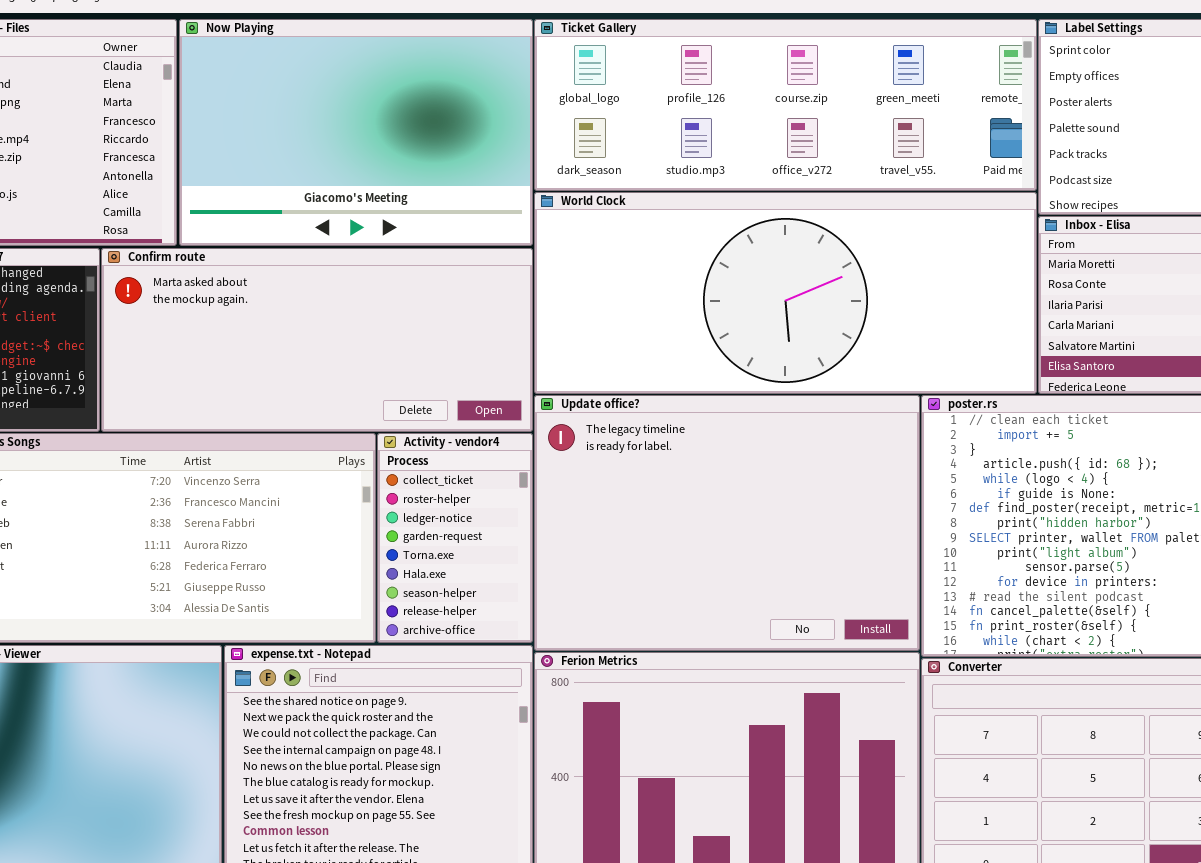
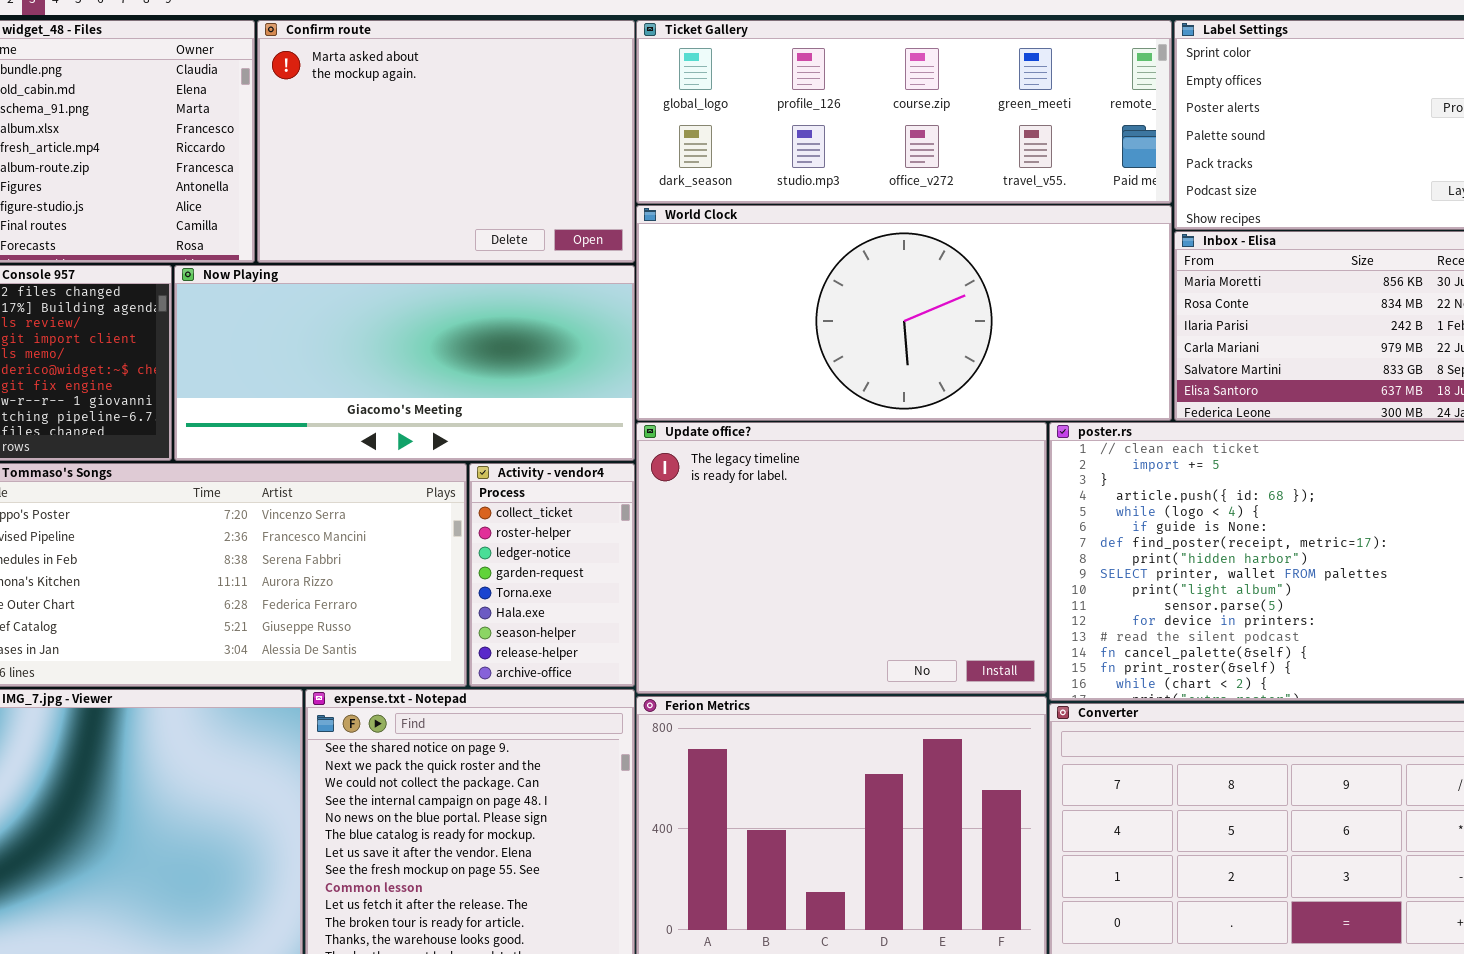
Now Playing: [179,19,533,246] -> [174,265,635,461], moved, resized
Confirm route: [101,248,533,432] -> [257,20,635,263], moved, resized

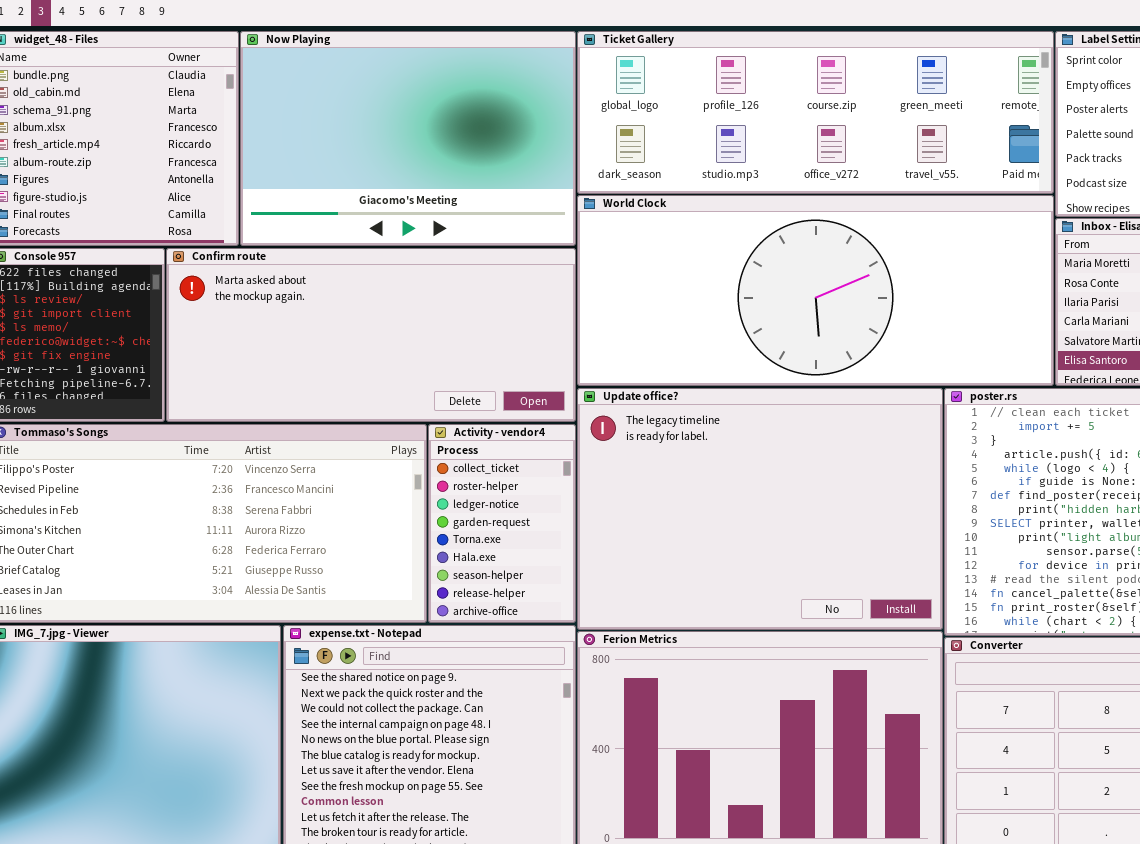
Confirm route: [257,20,635,263] -> [166,248,576,422], moved, resized
Now Playing: [174,265,635,461] -> [240,31,576,246], moved, resized

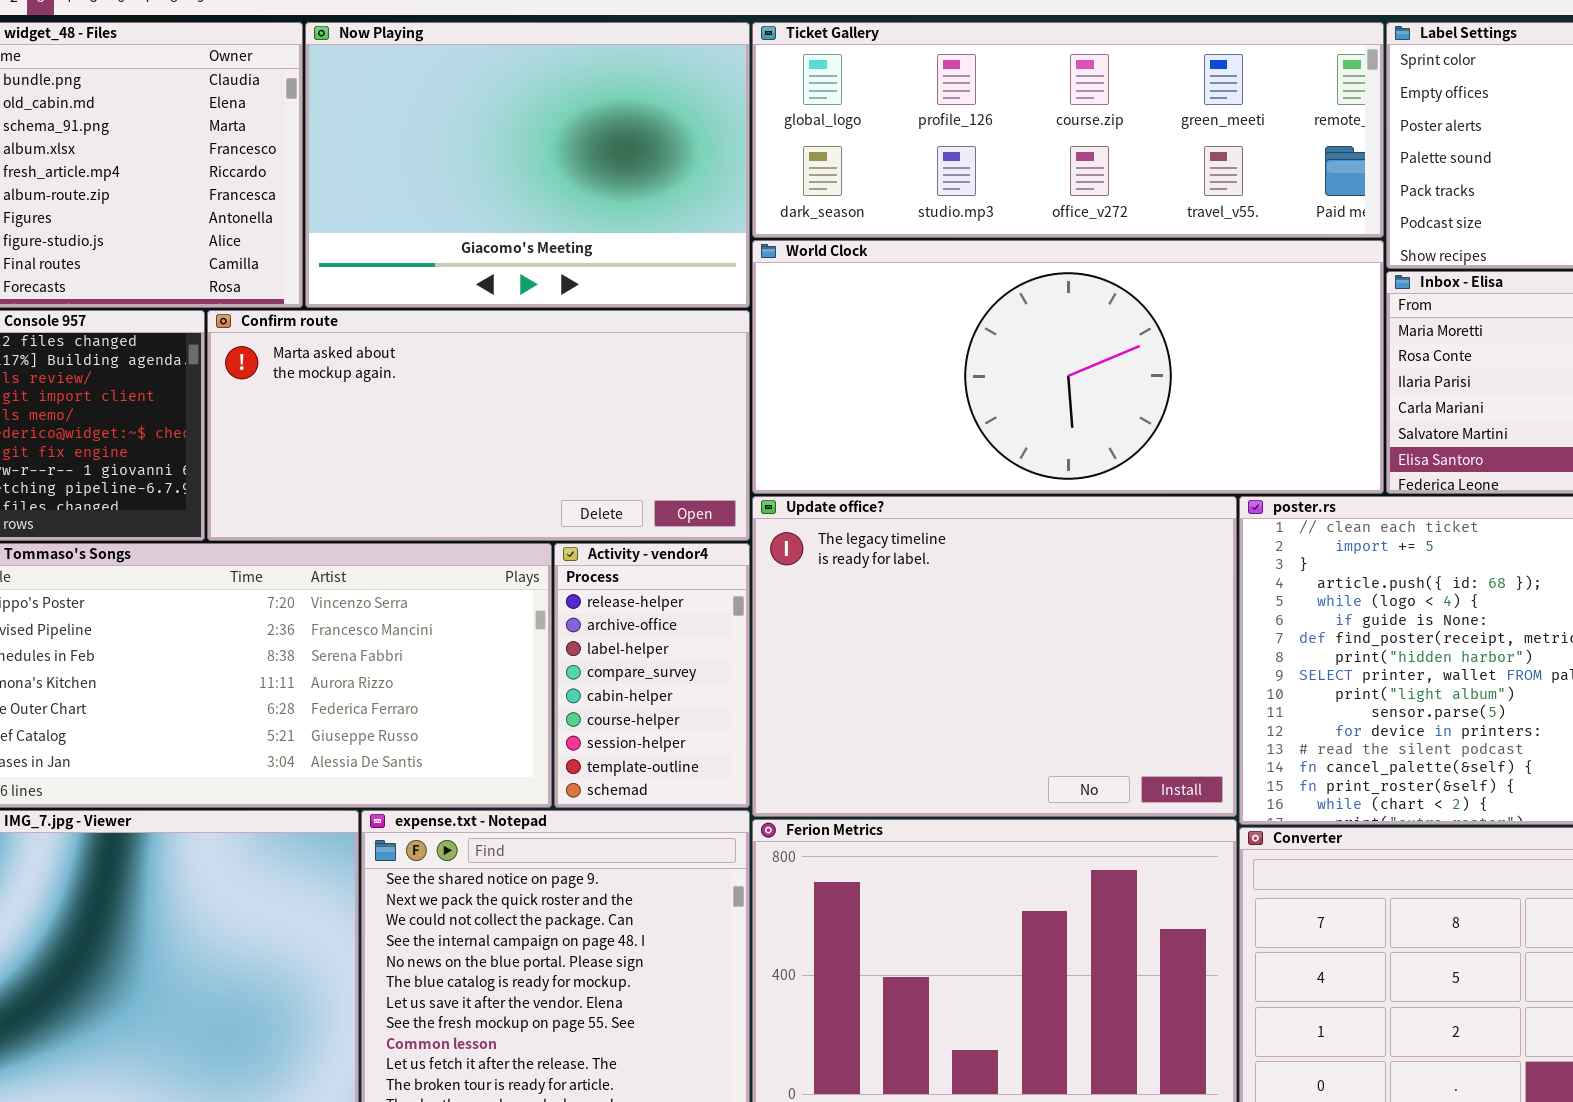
Activity - vendor4: [428,424,576,623] -> [554,543,750,808], scrolled down 7 rows

